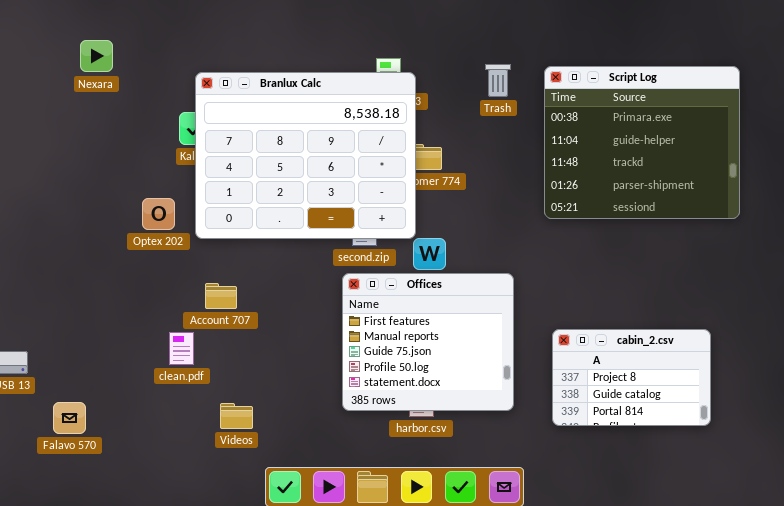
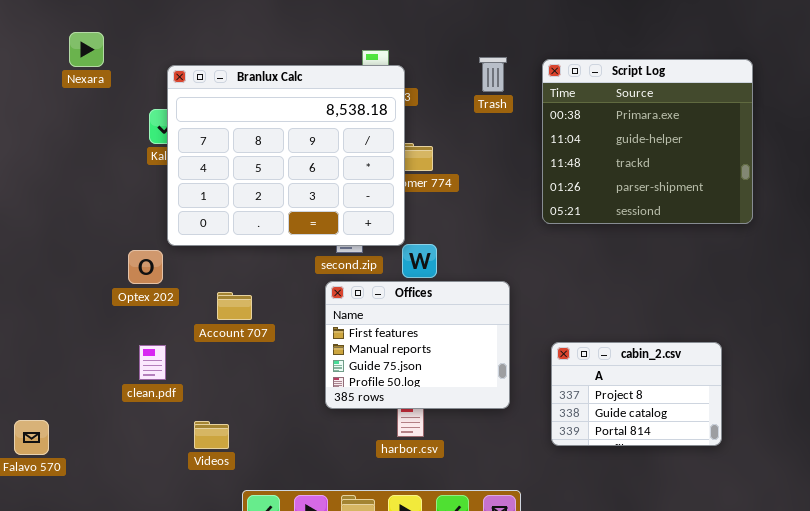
Nexara: [80,40,113,72] -> [69,32,104,67], moved
Optex 202: [142,198,175,230] -> [128,250,163,284], moved
Offices: [342,273,514,411] -> [325,281,510,409], resized
Account 707: [205,283,237,309] -> [217,292,252,320], moved

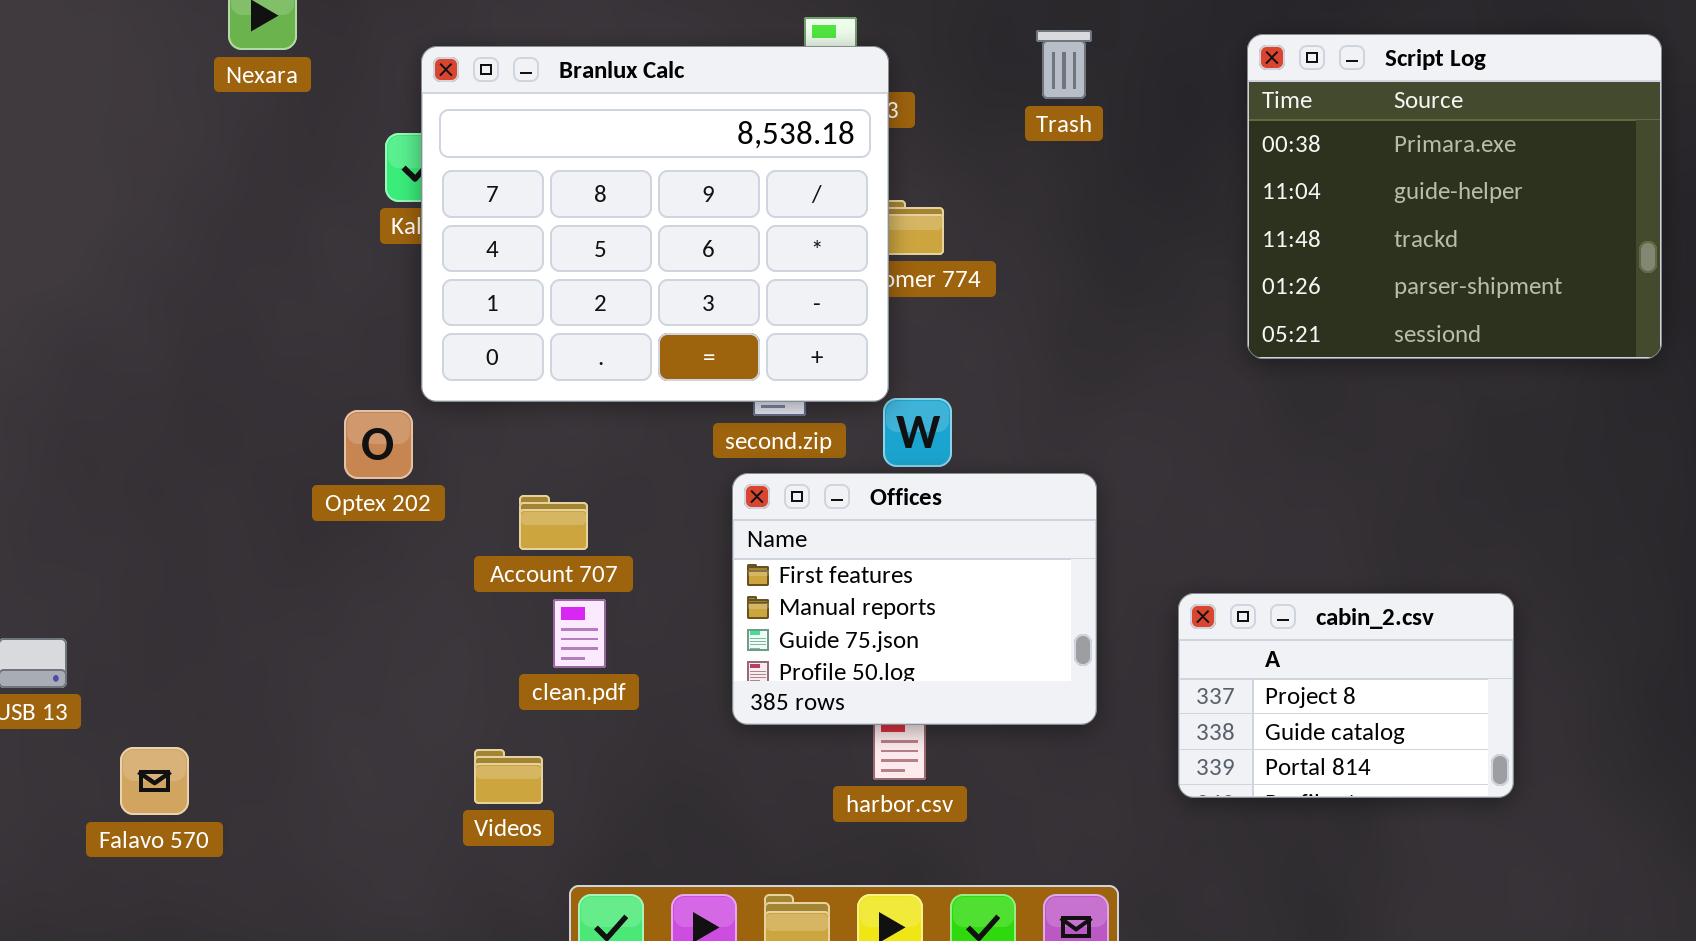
Script Log: [542,59,753,224] -> [1247,34,1662,359], moved
clean.pdf: [139,345,166,380] -> [553,599,606,668], moved

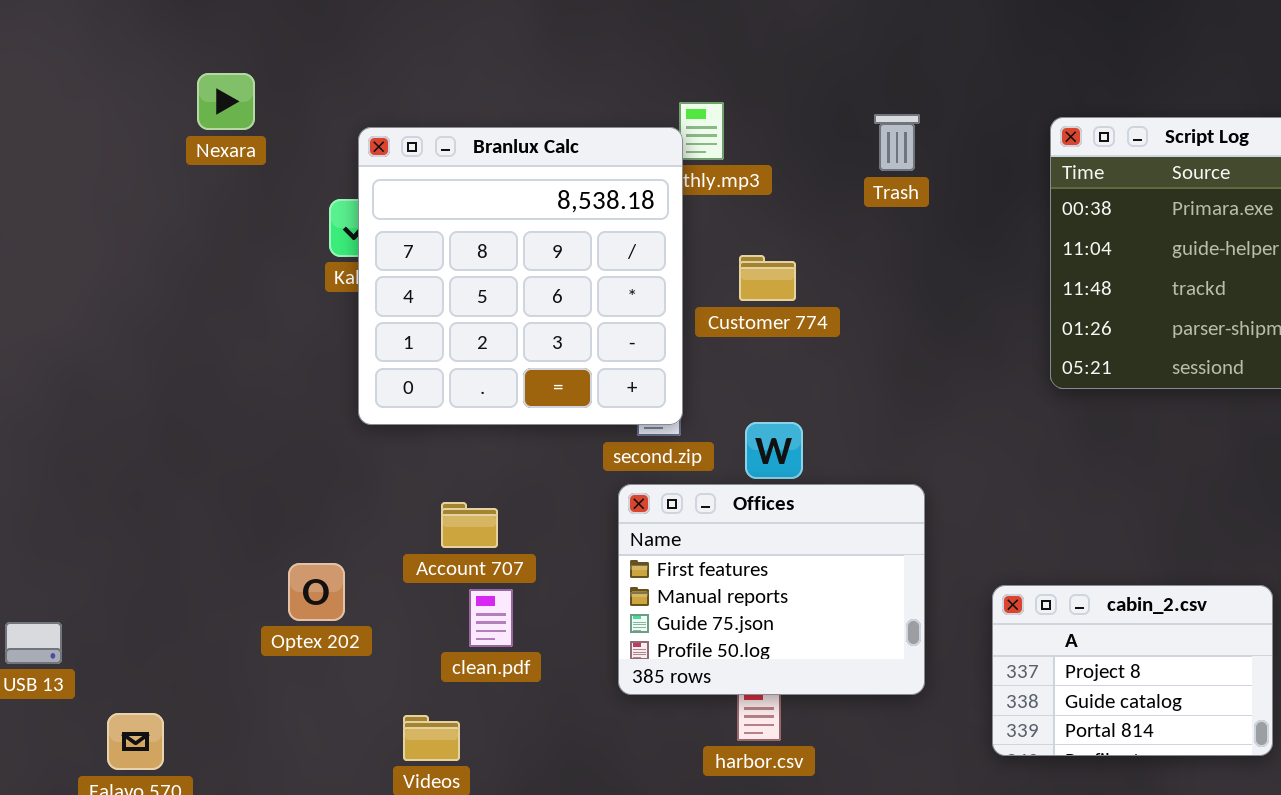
Branlux Calc: [421,46,889,402] -> [358,127,683,425], resized
Optex 202: [344,410,413,479] -> [288,563,345,621], moved

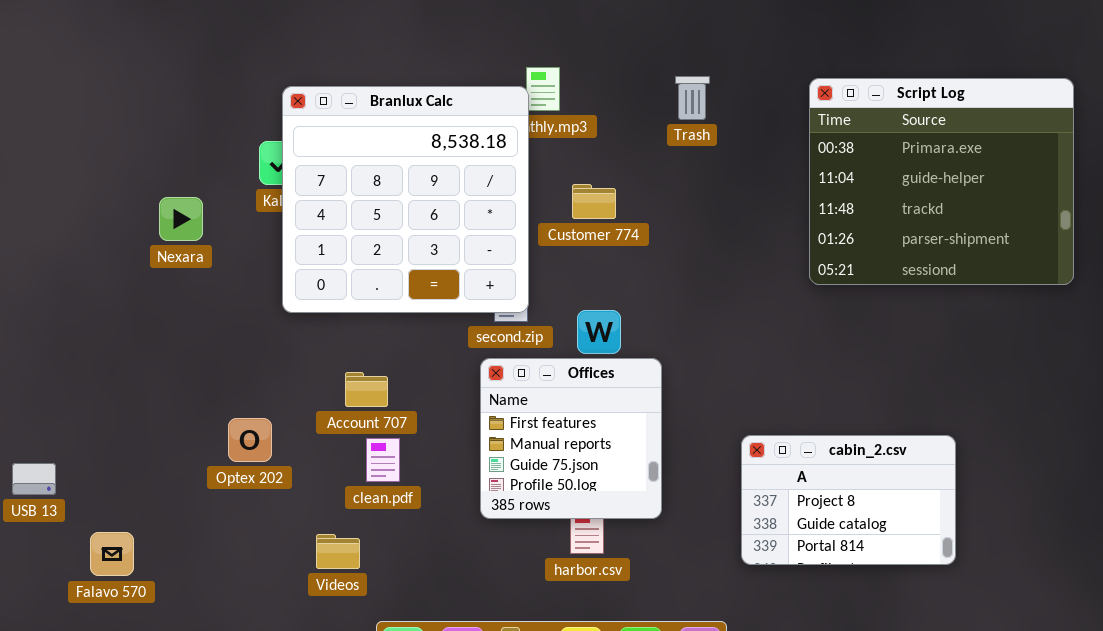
Nexara: [197,73,255,130] -> [159,197,203,241], moved
Offices: [618,484,925,695] -> [480,358,662,519], resized
cabin_2.csv: [992,585,1273,756] -> [741,435,956,565], moved

